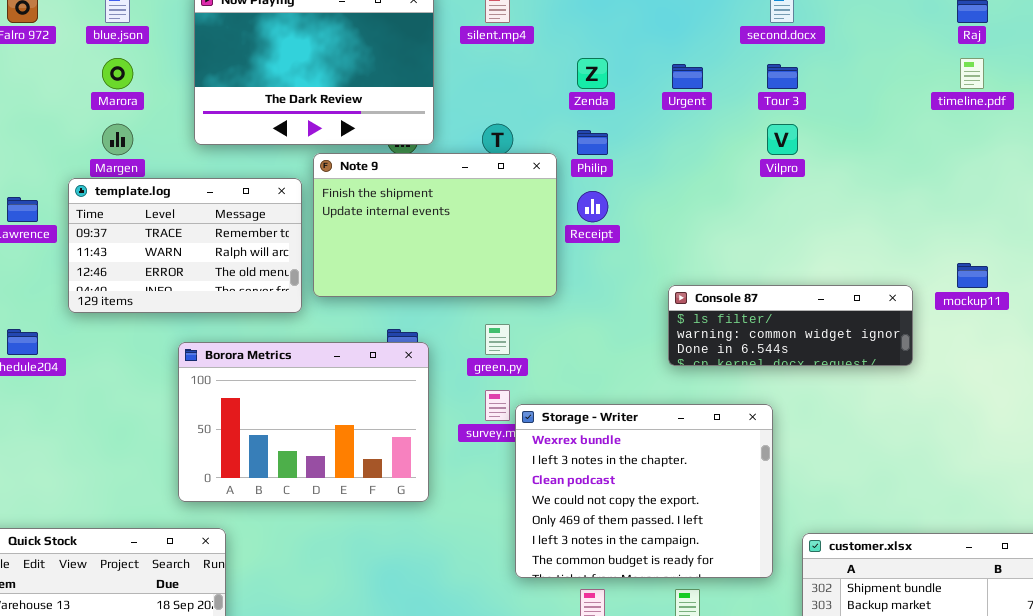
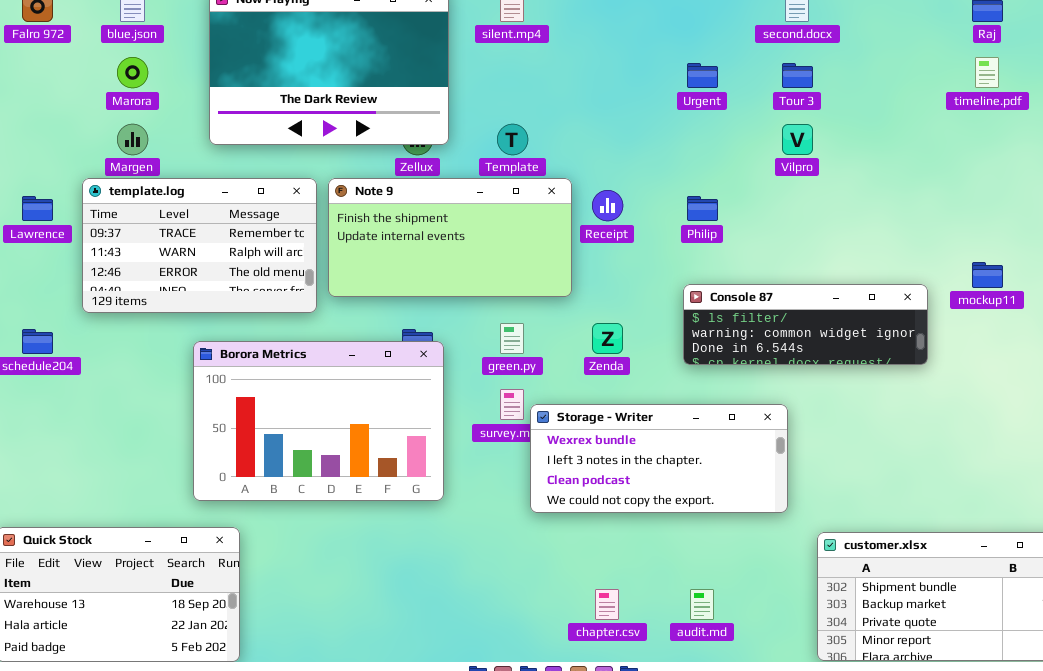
Zenda: [577,58,608,89] -> [592,323,623,354], moved
Philip: [577,130,608,155] -> [687,196,718,221], moved
Note 9: [313,153,557,297] -> [328,178,572,297], resized
Storage - Writer: [515,404,773,578] -> [530,404,788,513], resized

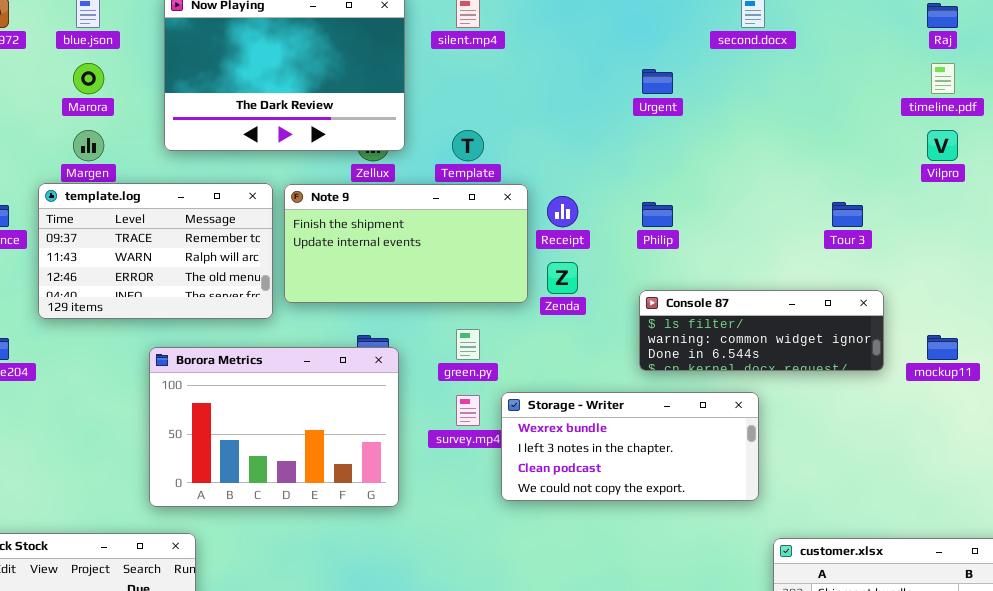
Tour 3: [782,63,813,88] -> [832,202,863,227], moved
Vilpro: [782,124,813,155] -> [927,130,958,161], moved
mockup11: [972,262,1003,288] -> [927,335,958,360], moved
Zenda: [592,323,623,354] -> [547,262,578,294], moved
Storage - Writer: [530,404,788,513] -> [501,392,759,501], moved

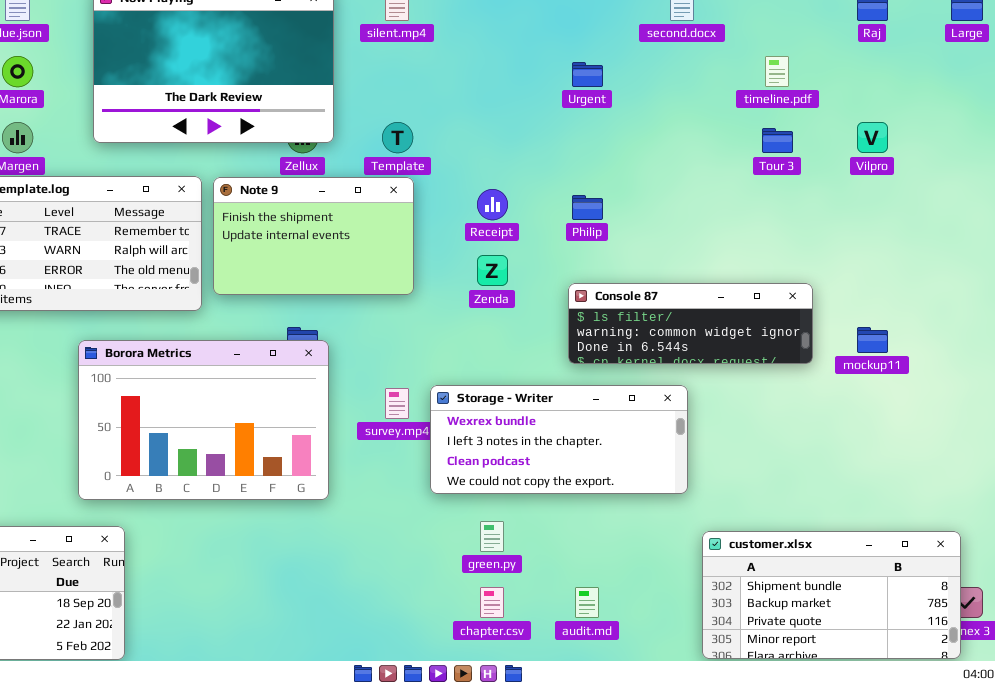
timeline.pdf: [931,63,955,94] -> [765,56,789,87], moved
Note 9: [284,184,528,303] -> [213,177,414,295], resized
Tour 3: [832,202,863,227] -> [762,128,793,153], moved
green.py: [456,329,480,360] -> [480,521,504,552], moved

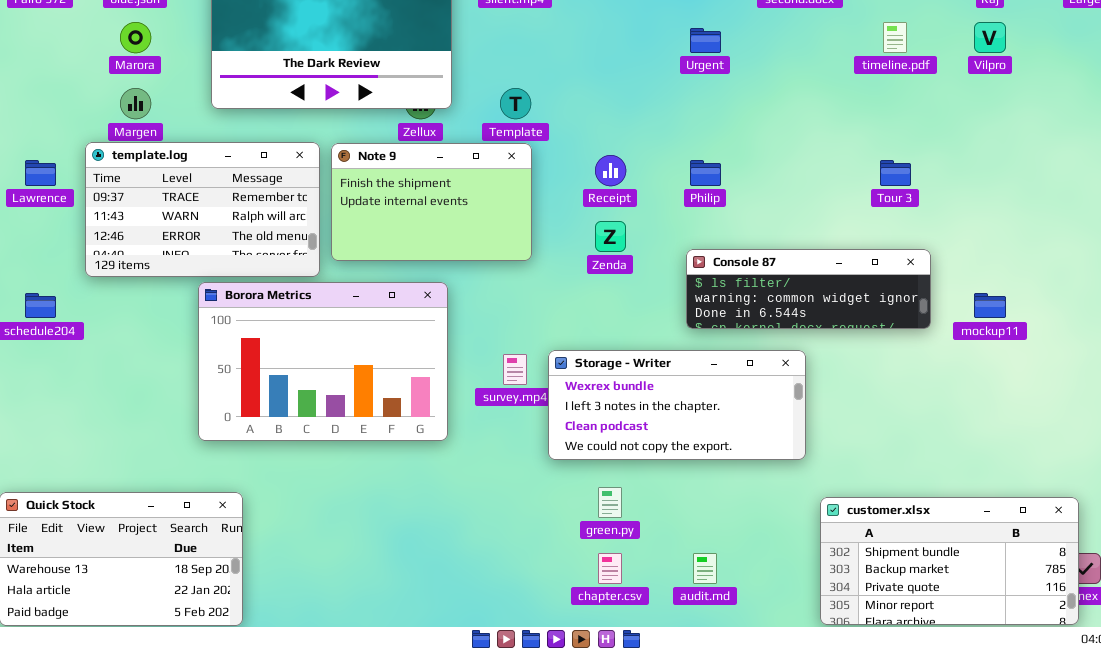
Vilpro: [857,122,888,153] -> [974,22,1006,53], moved
Tour 3: [762,128,793,153] -> [880,160,911,186], moved
Borora Metrics: [78,340,329,500] -> [198,282,448,441], moved

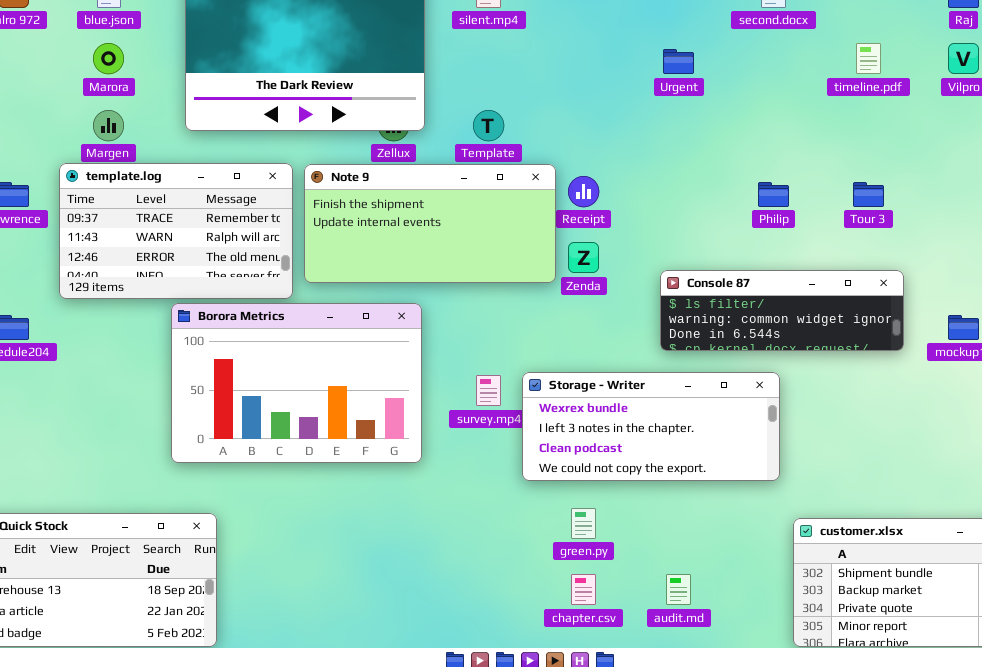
Note 9: [331,143,532,261] -> [304,164,556,283], resized
Philip: [690,160,721,186] -> [758,182,789,207], moved

